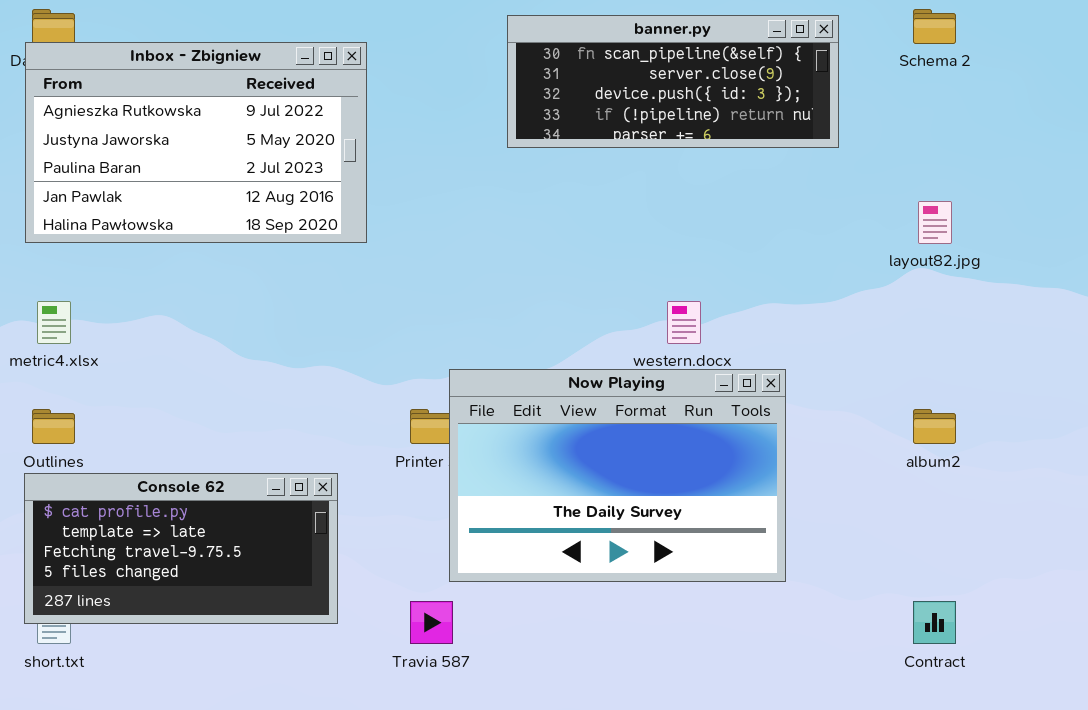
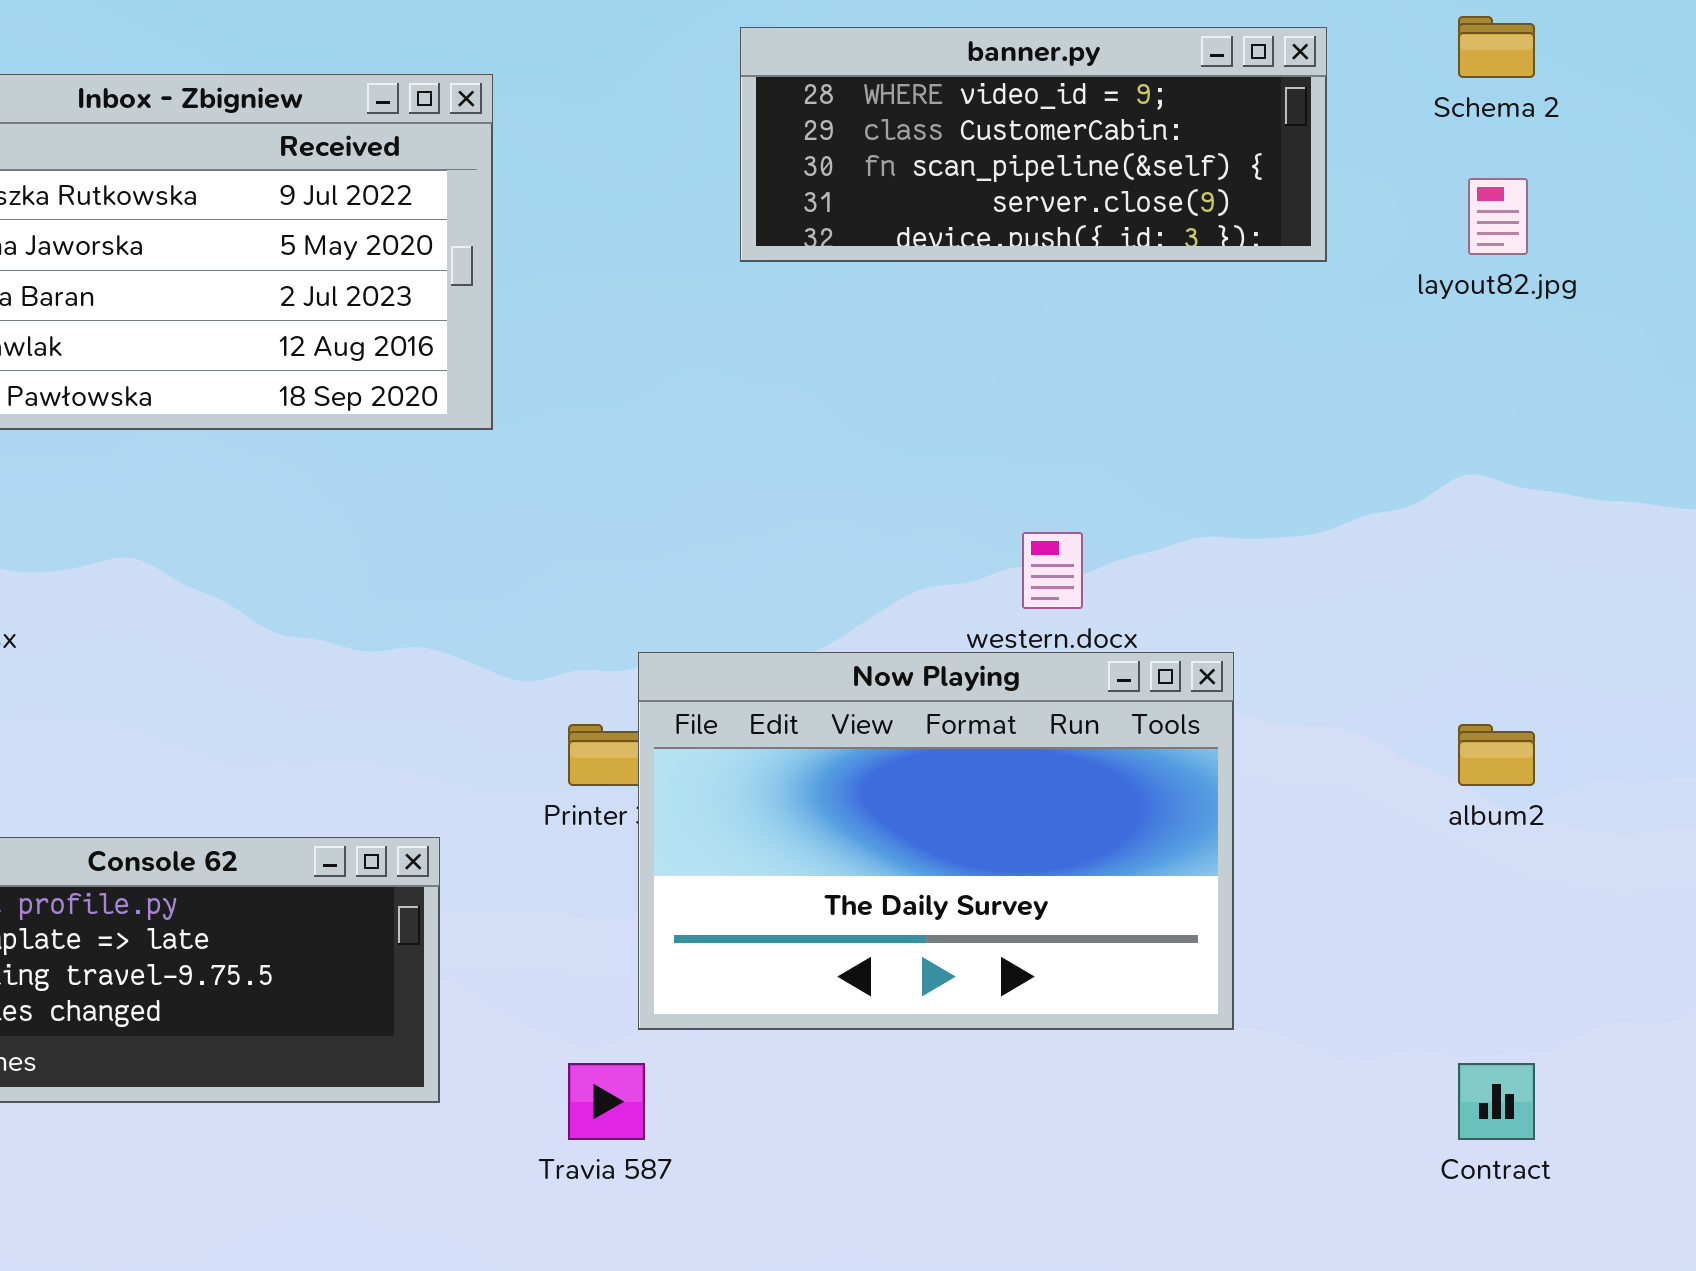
banner.py: [507,15,839,148] -> [740,27,1327,262], scrolled up 2 rows
layout82.jpg: [918,201,952,244] -> [1468,178,1528,255], moved

